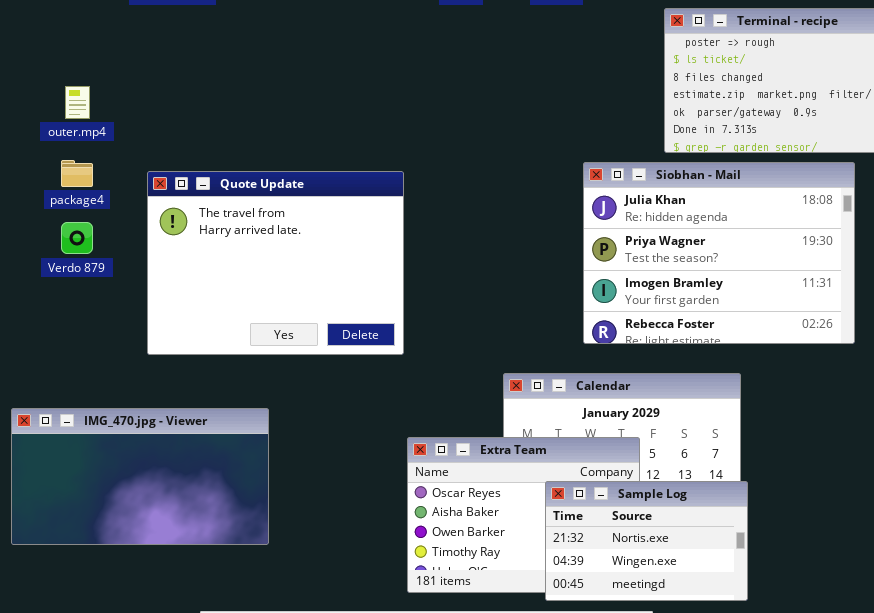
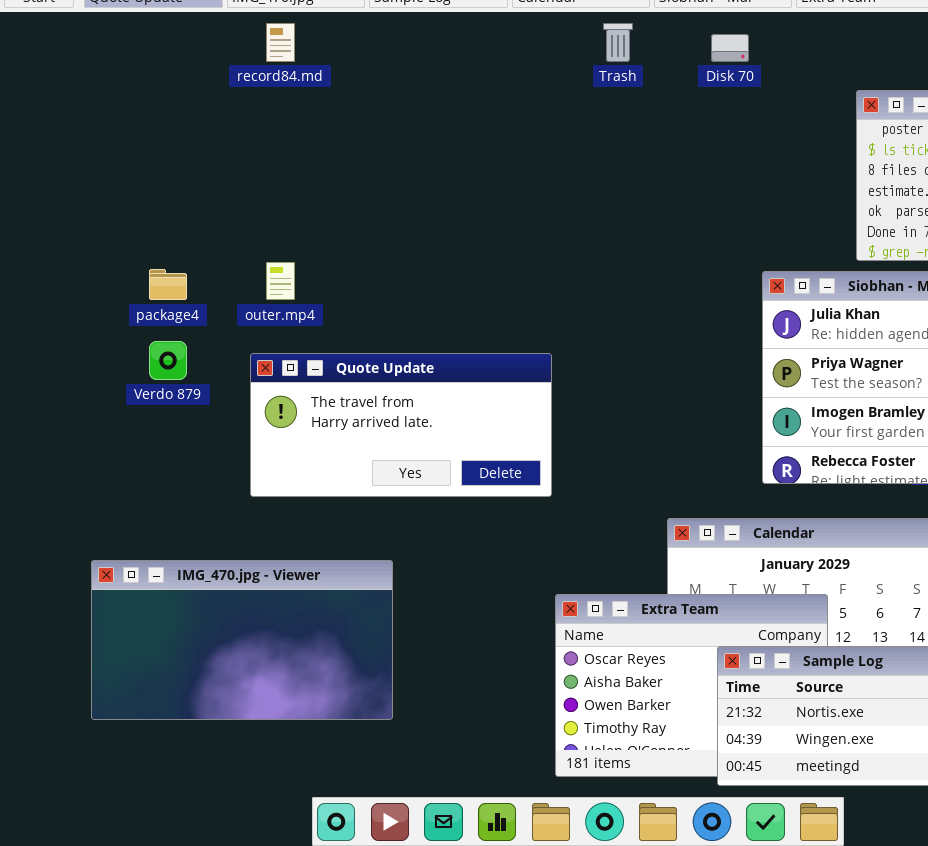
outer.mp4: [65,86,90,119] -> [266,262,295,300], moved
Quote Update: [147,171,404,355] -> [250,353,552,497], resized

